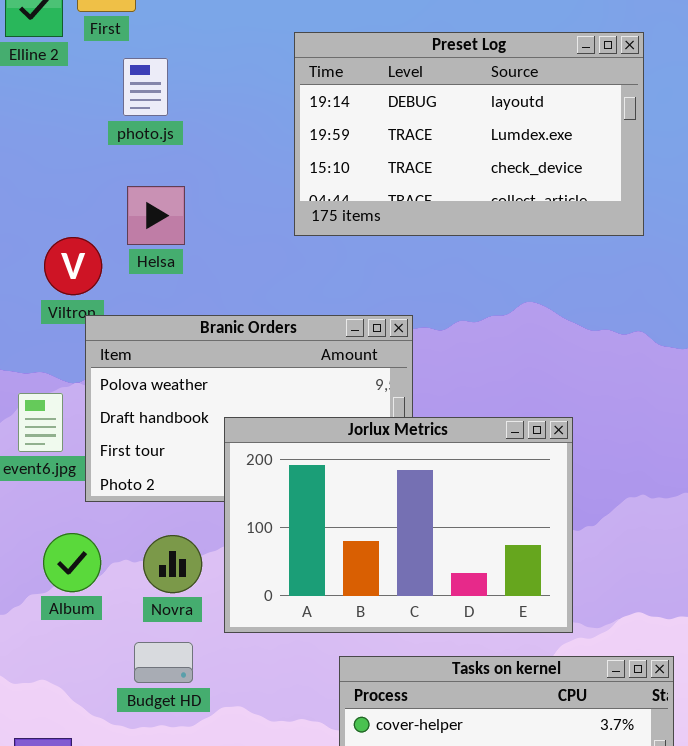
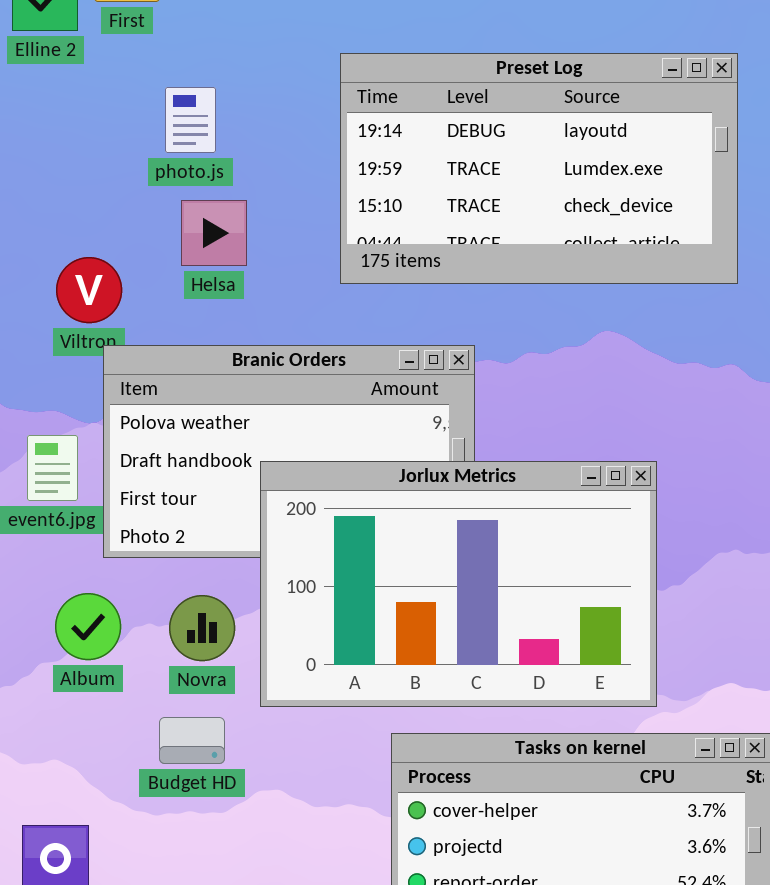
Preset Log: [294,32,644,236] -> [340,53,738,284], moved
photo.js: [123,58,168,116] -> [165,87,216,153], moved
Helsa: [127,186,185,245] -> [181,200,247,266], moved

